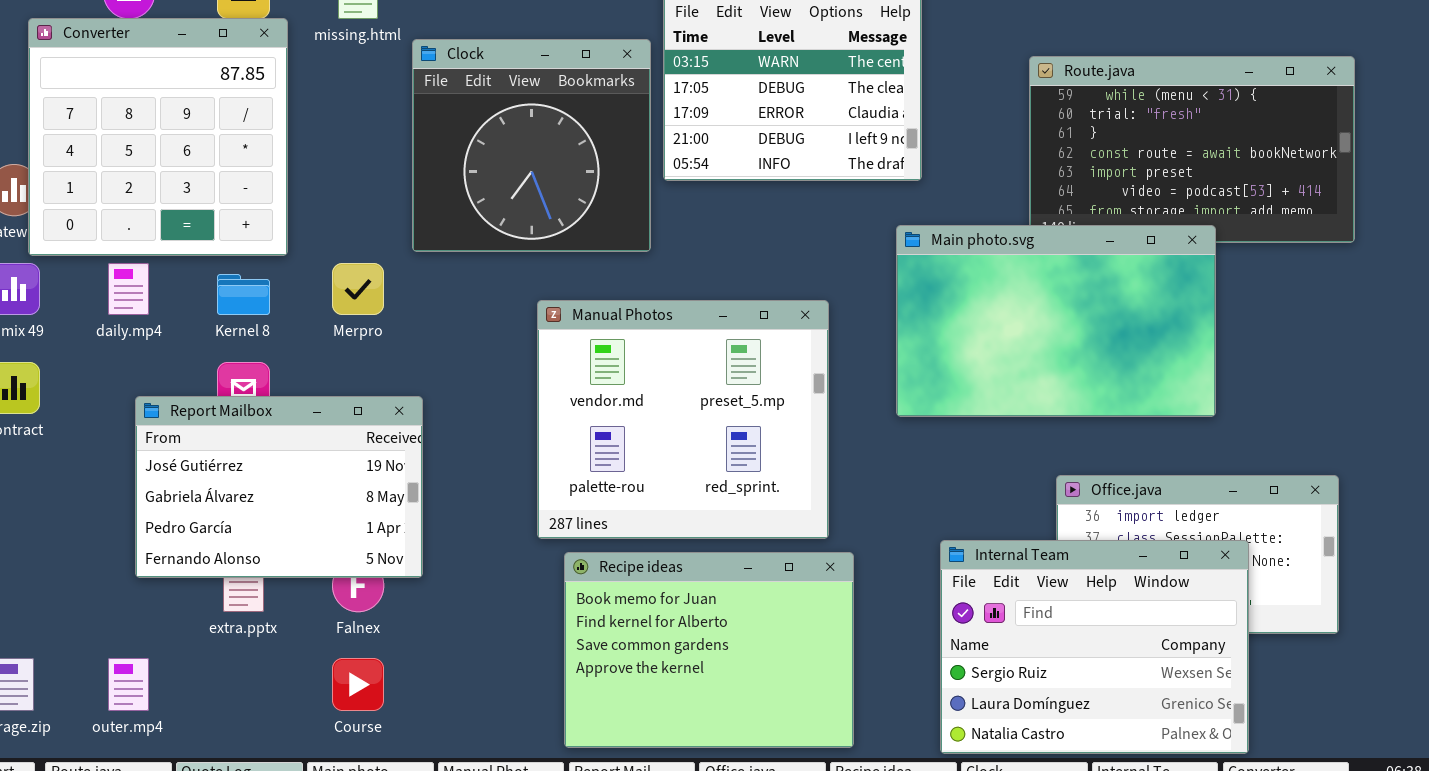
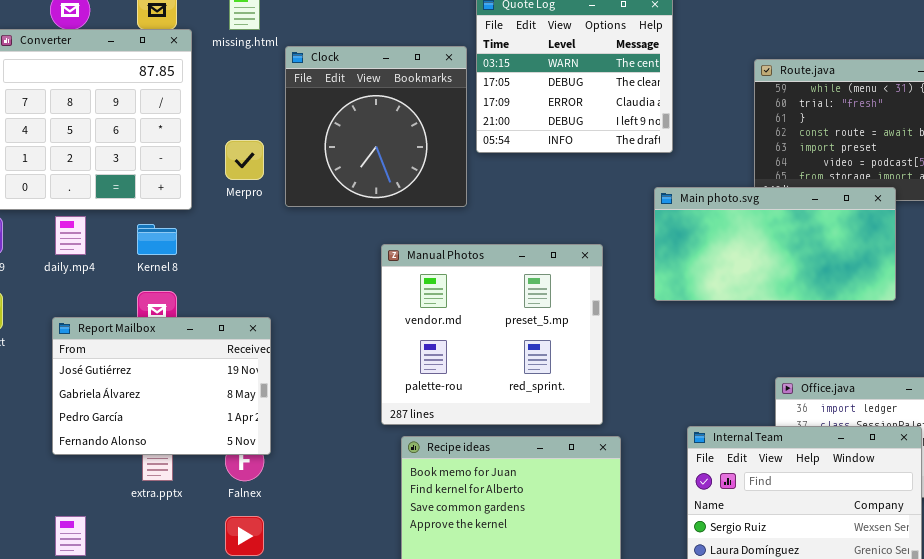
Main photo.svg: [896,225,1216,417] -> [654,187,896,301], resized
Merpro: [332,263,384,315] -> [225,140,264,180], moved
Report Mailbox: [135,396,423,578] -> [52,317,271,455], moved

